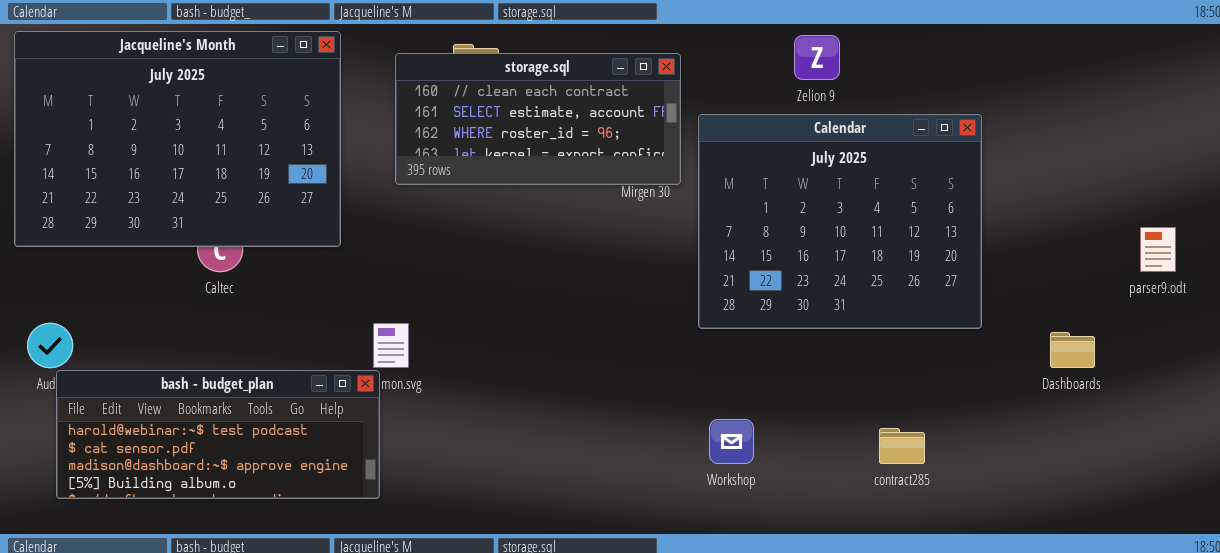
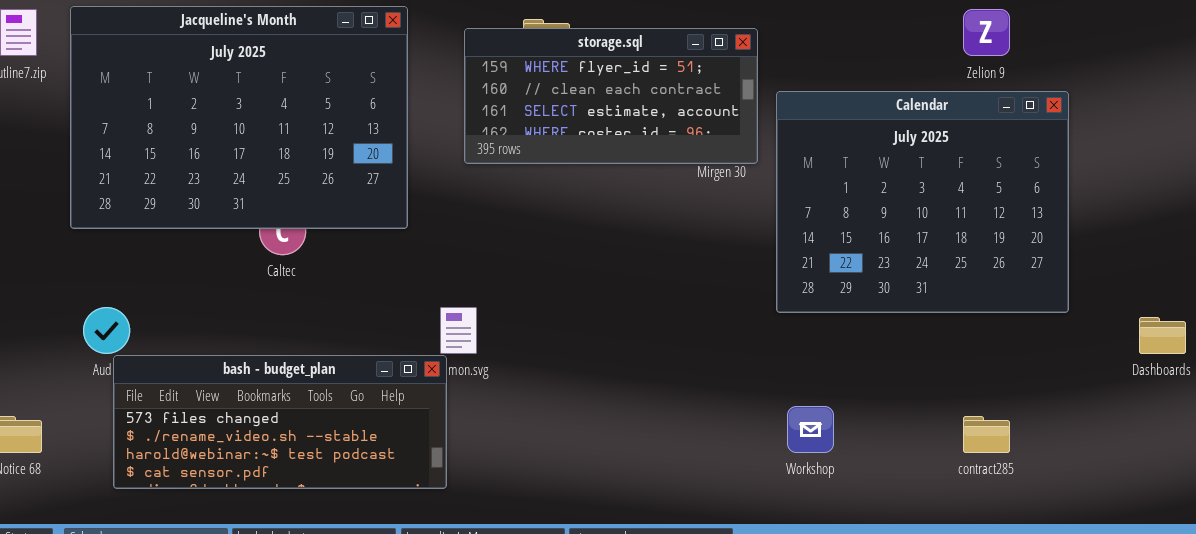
Zelion 9: [794,35,840,80] -> [963,9,1010,56], moved
storage.sql: [395,53,681,185] -> [464,28,758,164], scrolled up 1 row
bash - budget_plan: [56,370,380,499] -> [113,355,447,489], scrolled up 2 rows

